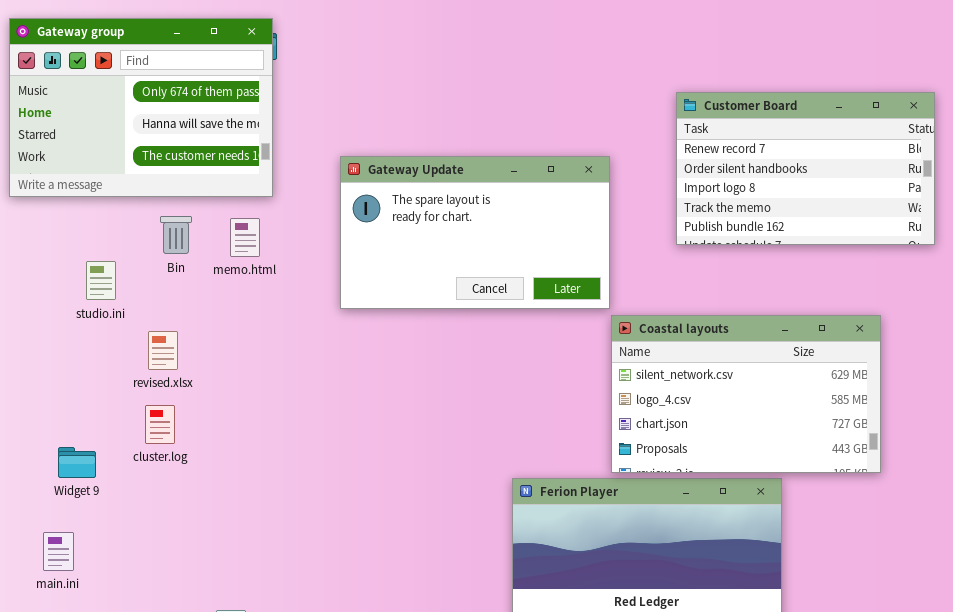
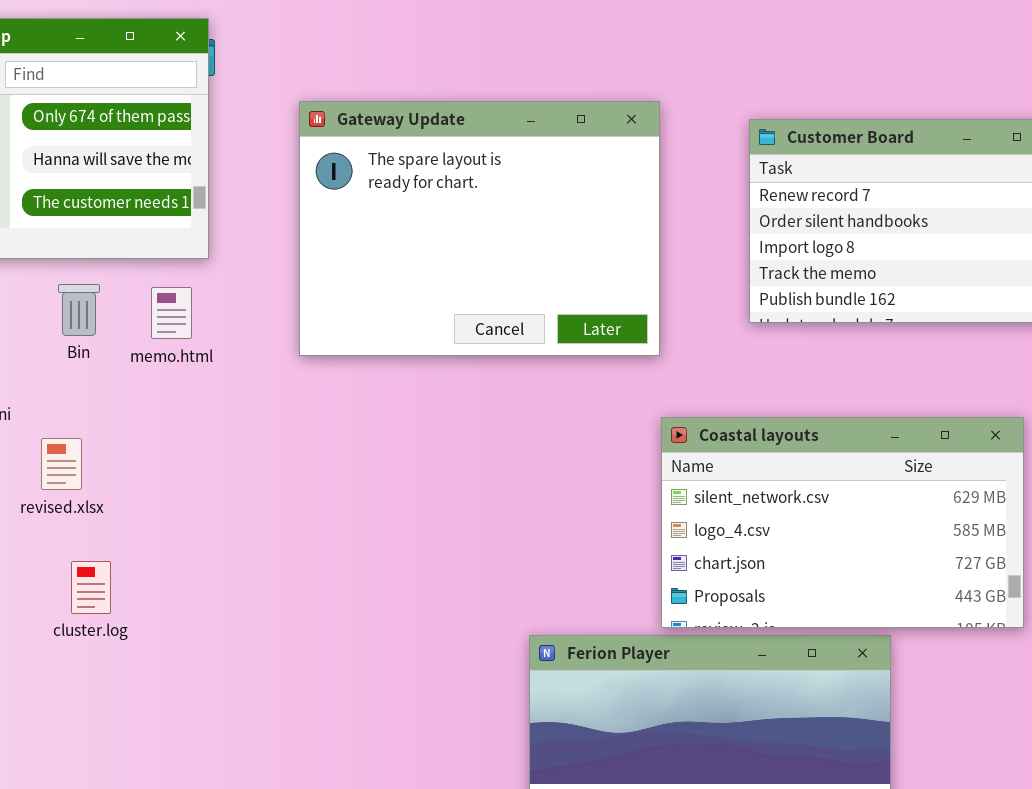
Gateway Update: [340,156,610,309] -> [299,101,660,356], moved, resized
cluster.log: [145,405,175,444] -> [71,561,111,614], moved

